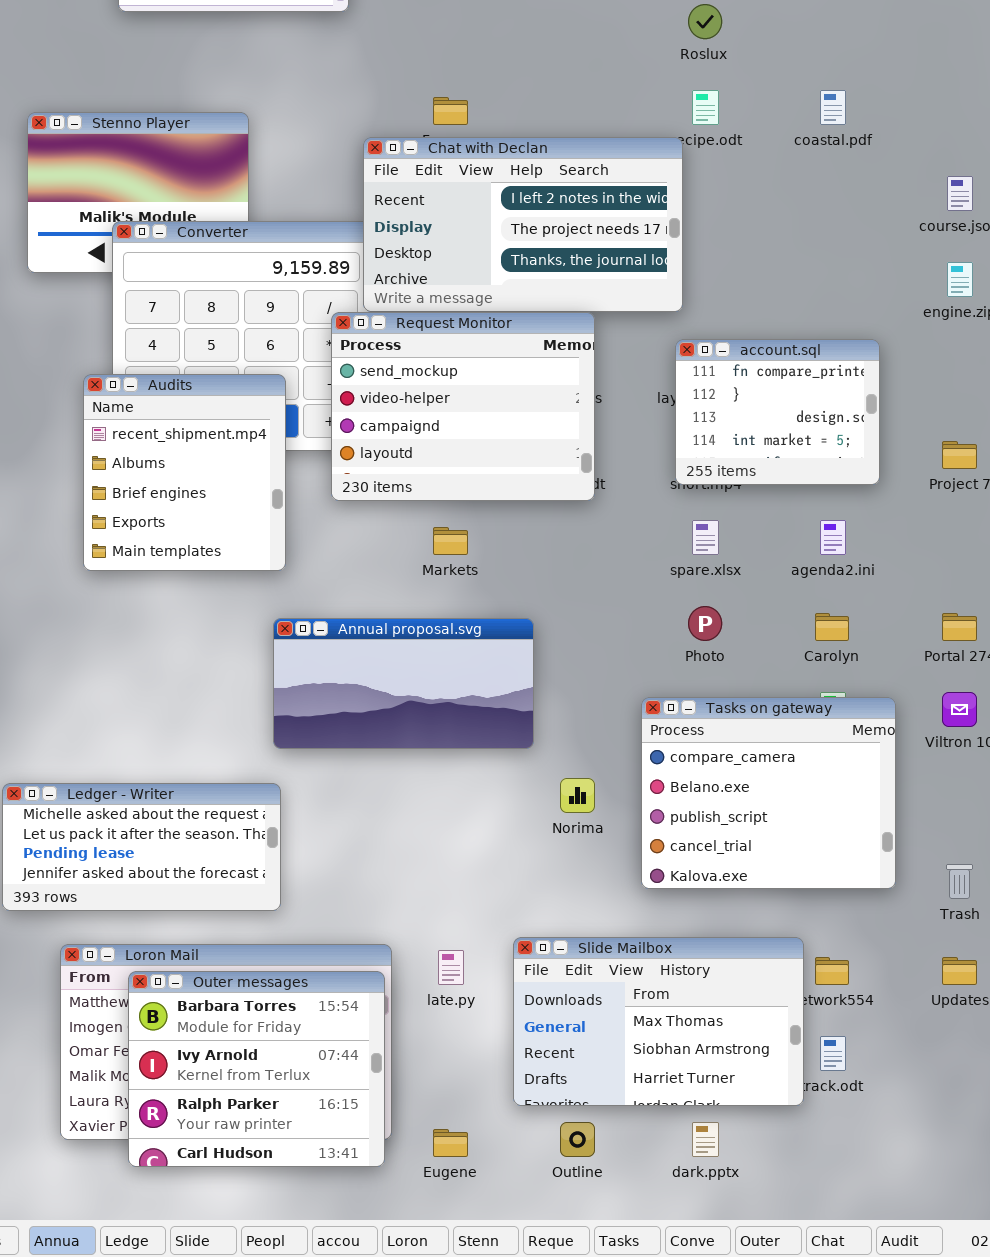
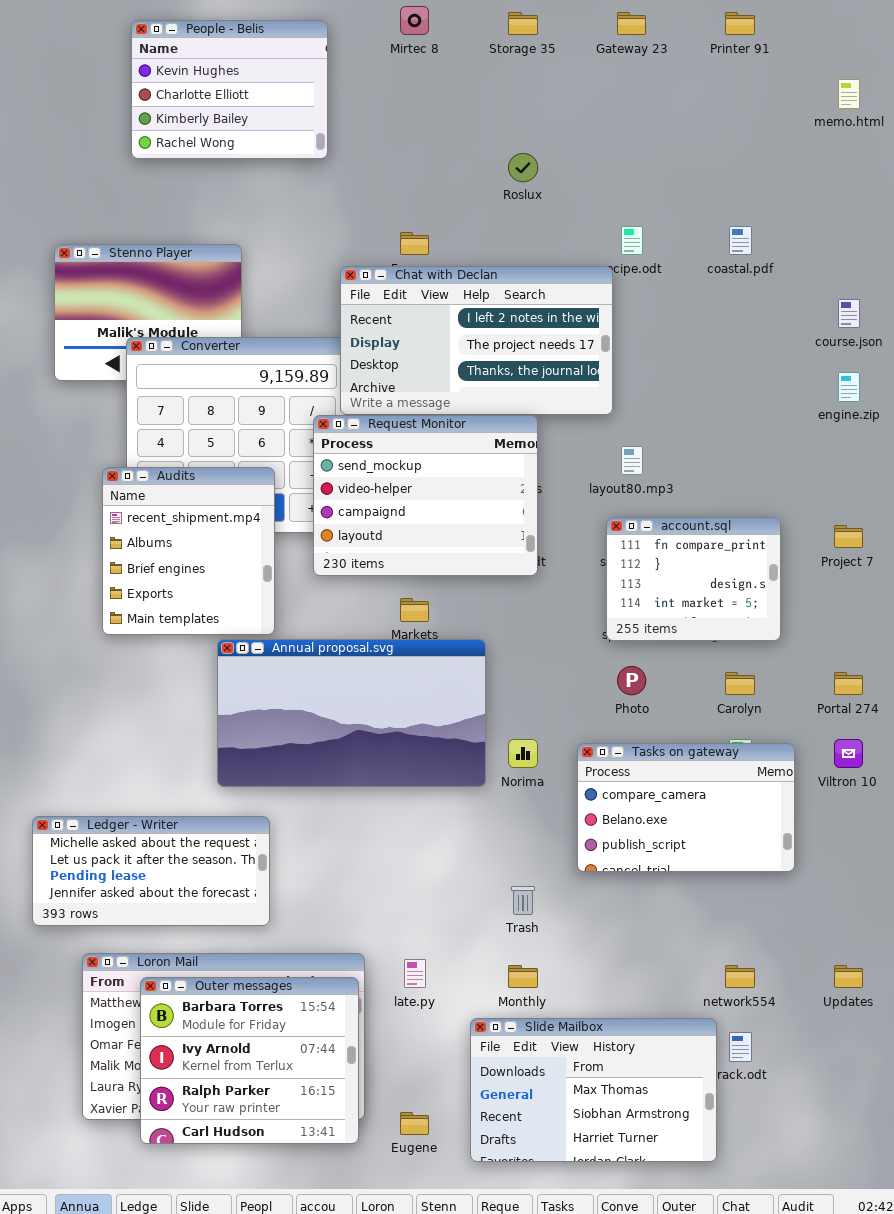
Roslux: [688,4,722,39] -> [508,153,538,182], moved
account.sql: [675,339,880,485] -> [606,517,781,641], moved
Annual proposal.svg: [273,618,534,749] -> [217,639,486,787], resized
Tasks on gateway: [641,697,896,889] -> [577,743,795,872], resized
Norima: [560,778,595,813] -> [508,739,538,768], moved
Trash: [946,864,973,899] -> [511,886,535,915], moved
Slide Mailbox: [513,937,804,1106] -> [470,1018,717,1162], moved

